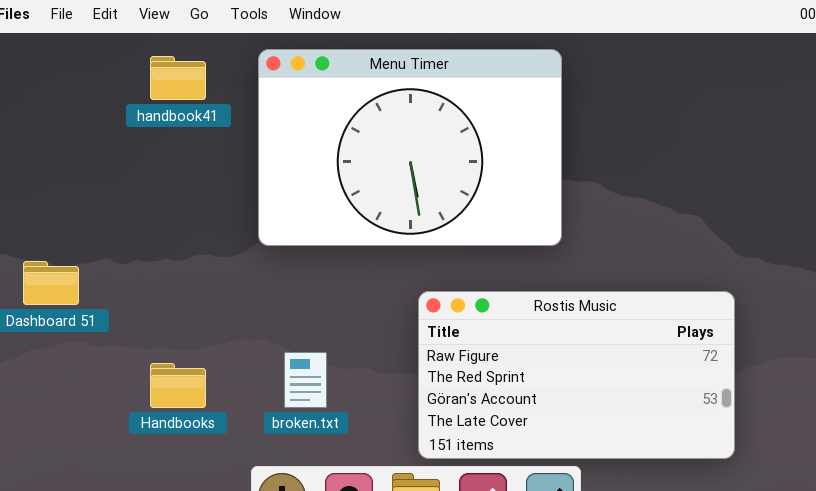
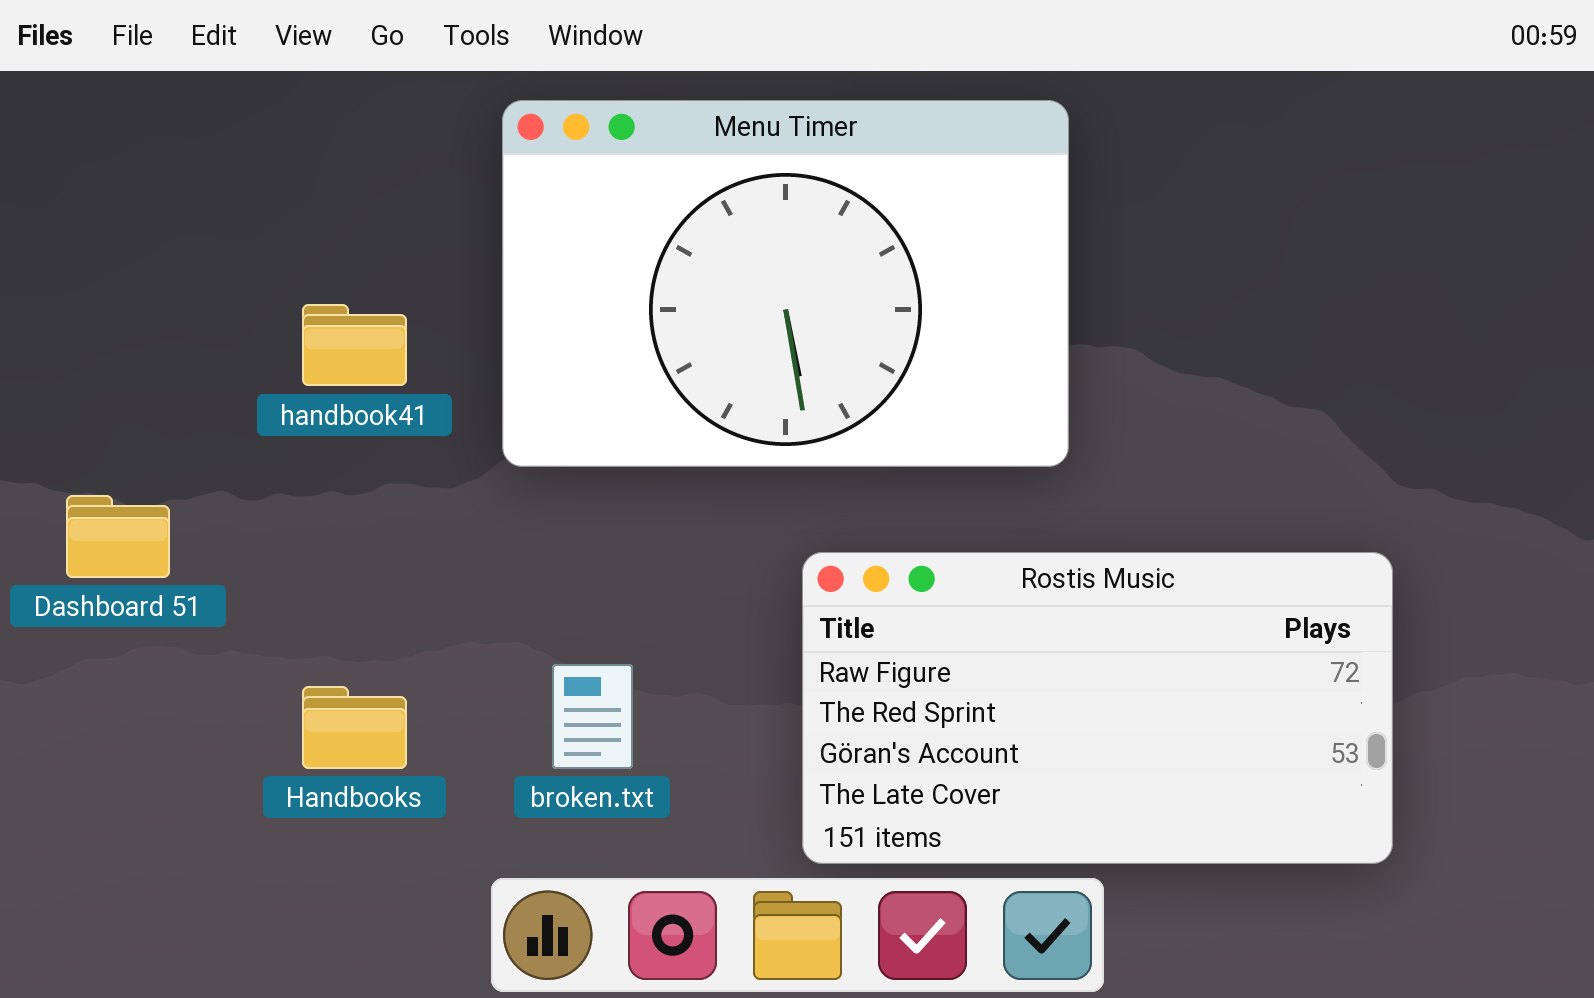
handbook41: [150,56,206,100] -> [302,304,407,386], moved

